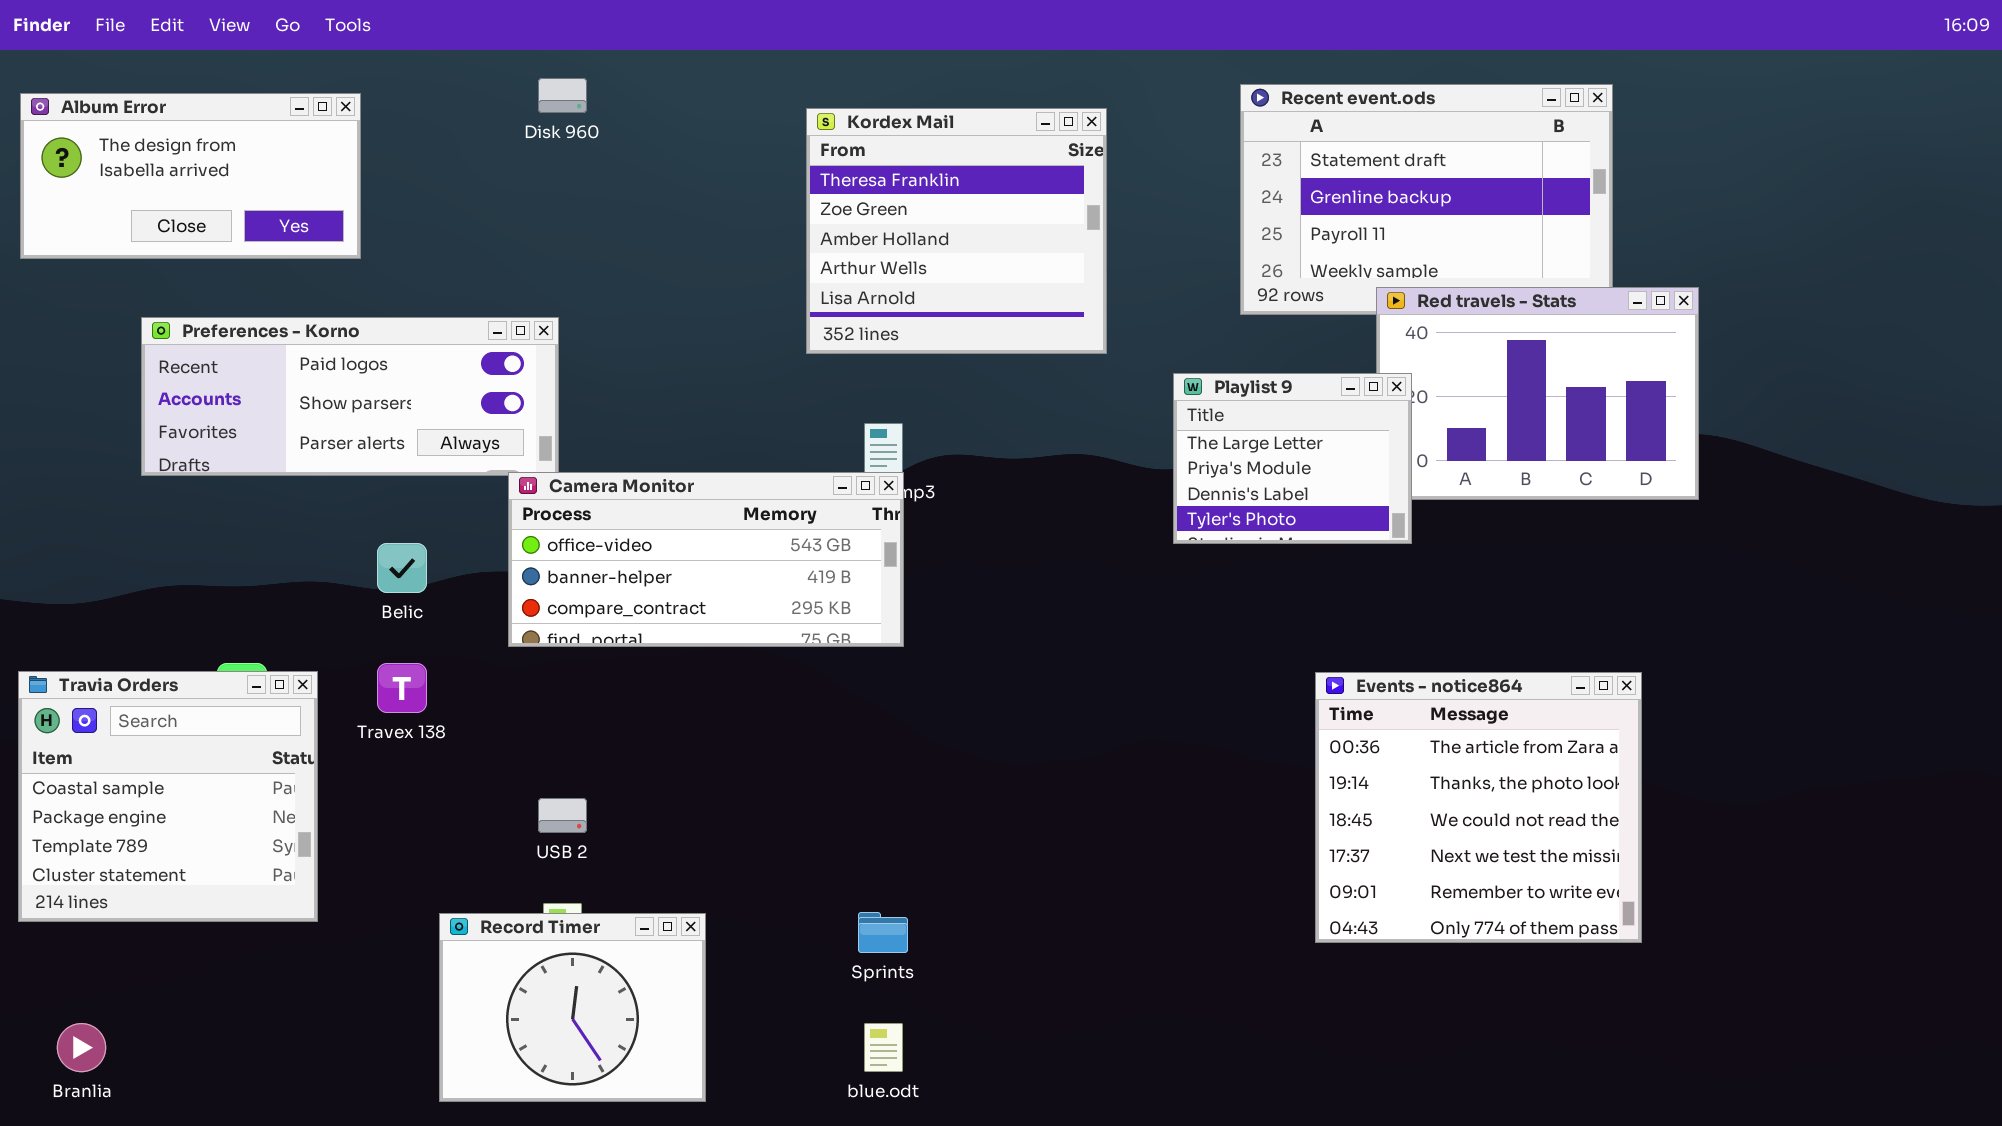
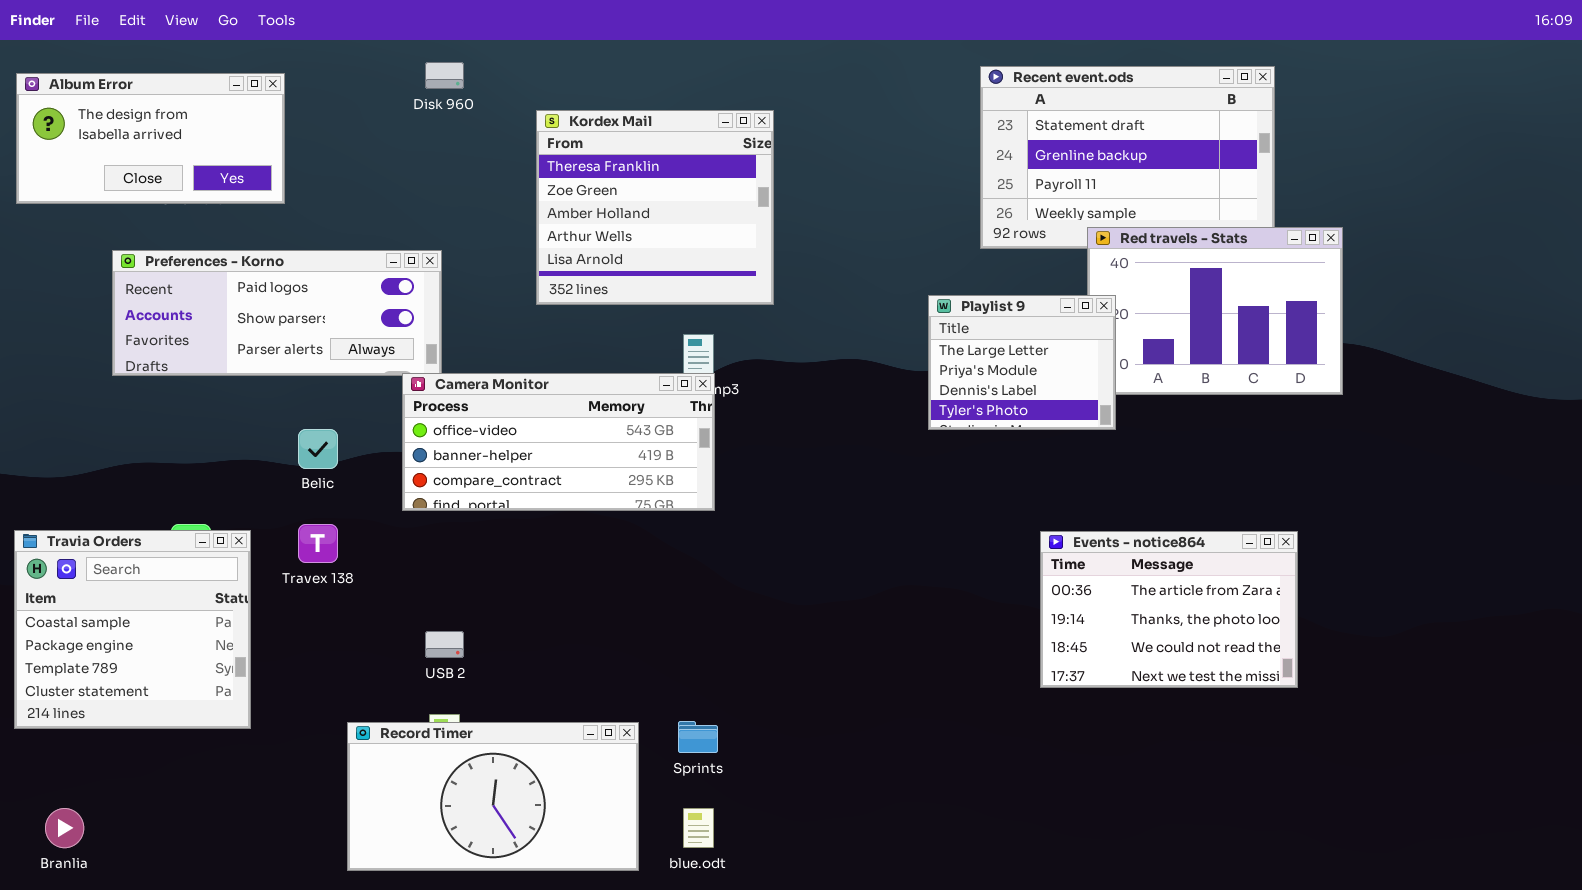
Kordex Mail: [806,108,1107,354] -> [536,110,774,305], moved
Events - notice864: [1315,672,1642,943] -> [1040,531,1298,688], resized
Record Timer: [439,913,706,1102] -> [347,722,639,871], resized

